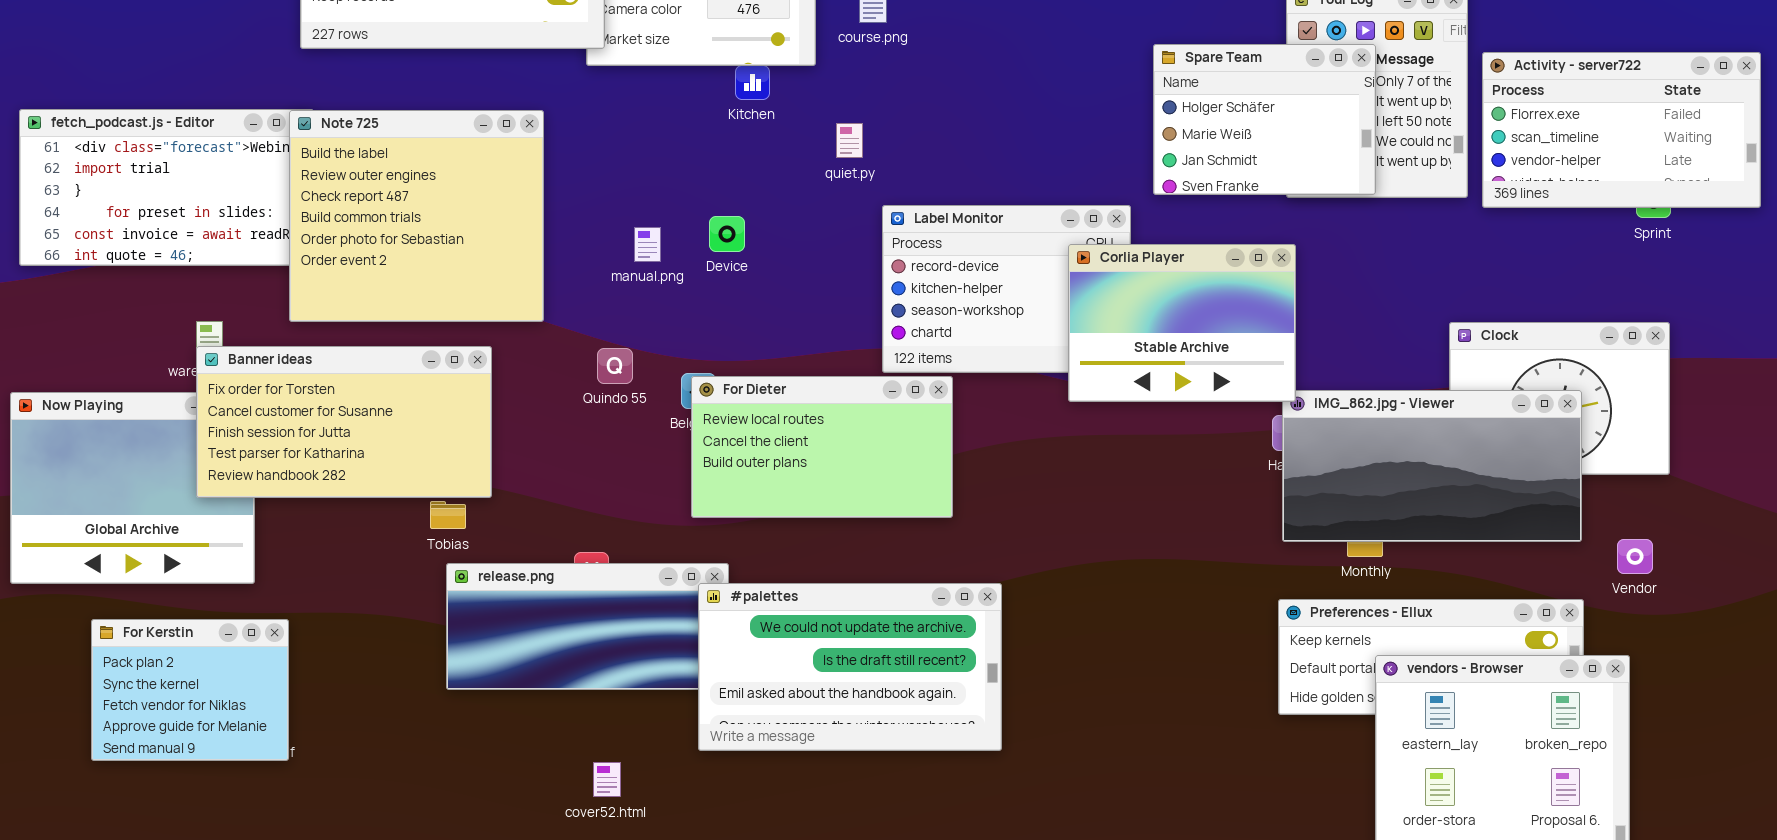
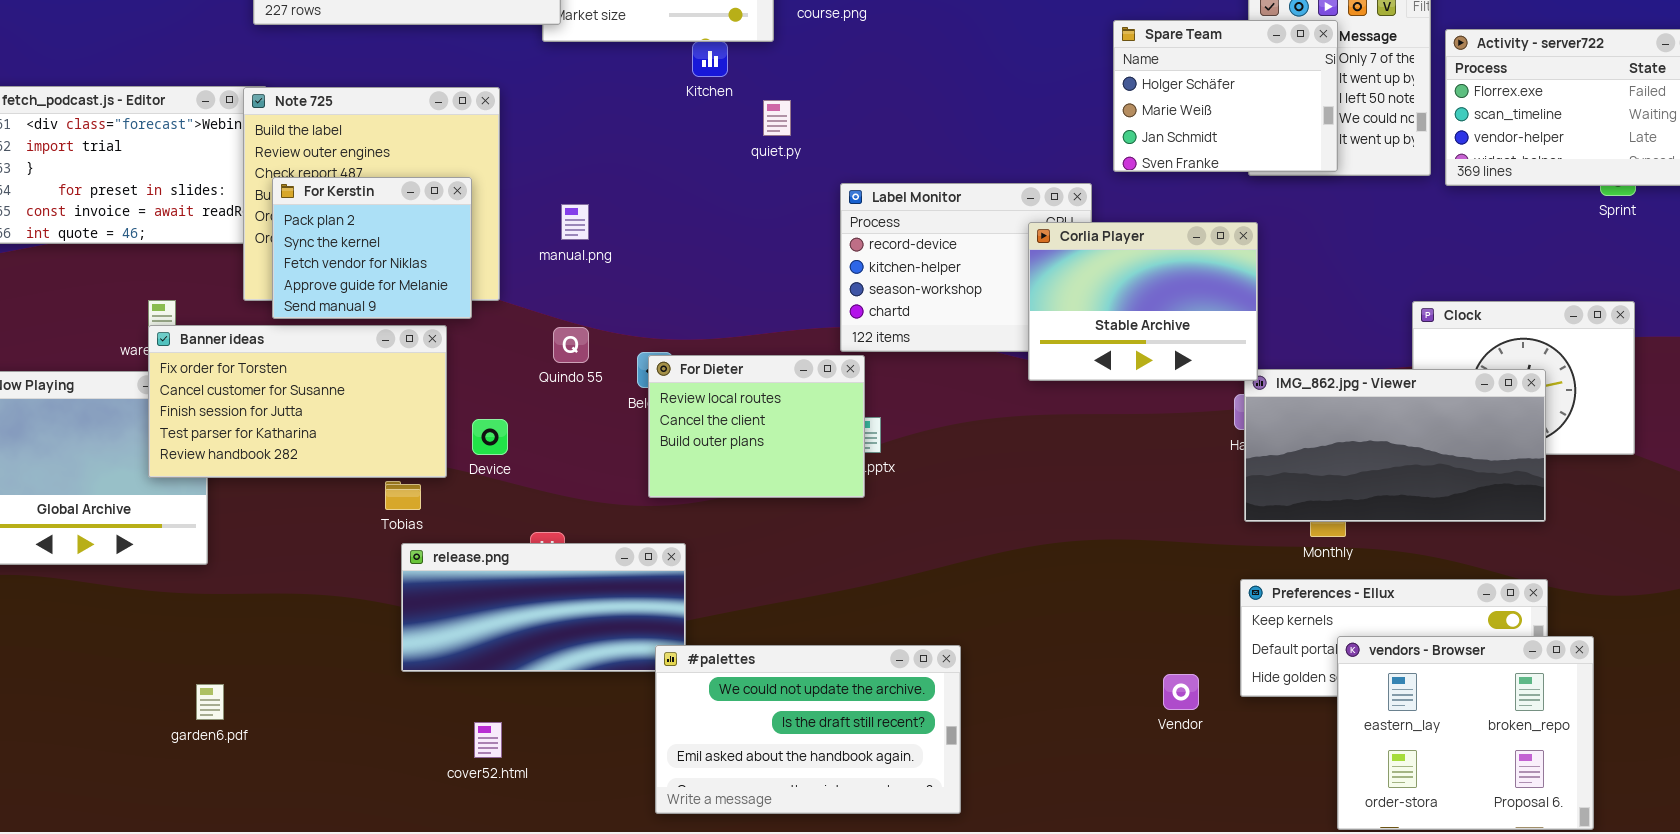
quiet.py: [836,123,863,158] -> [763,100,791,136], moved
Device: [709,216,745,252] -> [472,419,508,455], moved
manual.png: [634,227,661,262] -> [561,204,589,240], moved
For Dieter: [691,376,953,518] -> [648,355,865,498], resized
Vendor: [1617,539,1653,574] -> [1163,674,1199,710], moved
#palettes: [698,583,1002,751] -> [655,645,961,814], moved
For Kerstin: [91,619,289,761] -> [272,177,472,319], moved
cover52.html: [593,762,621,797] -> [474,722,502,758], moved

